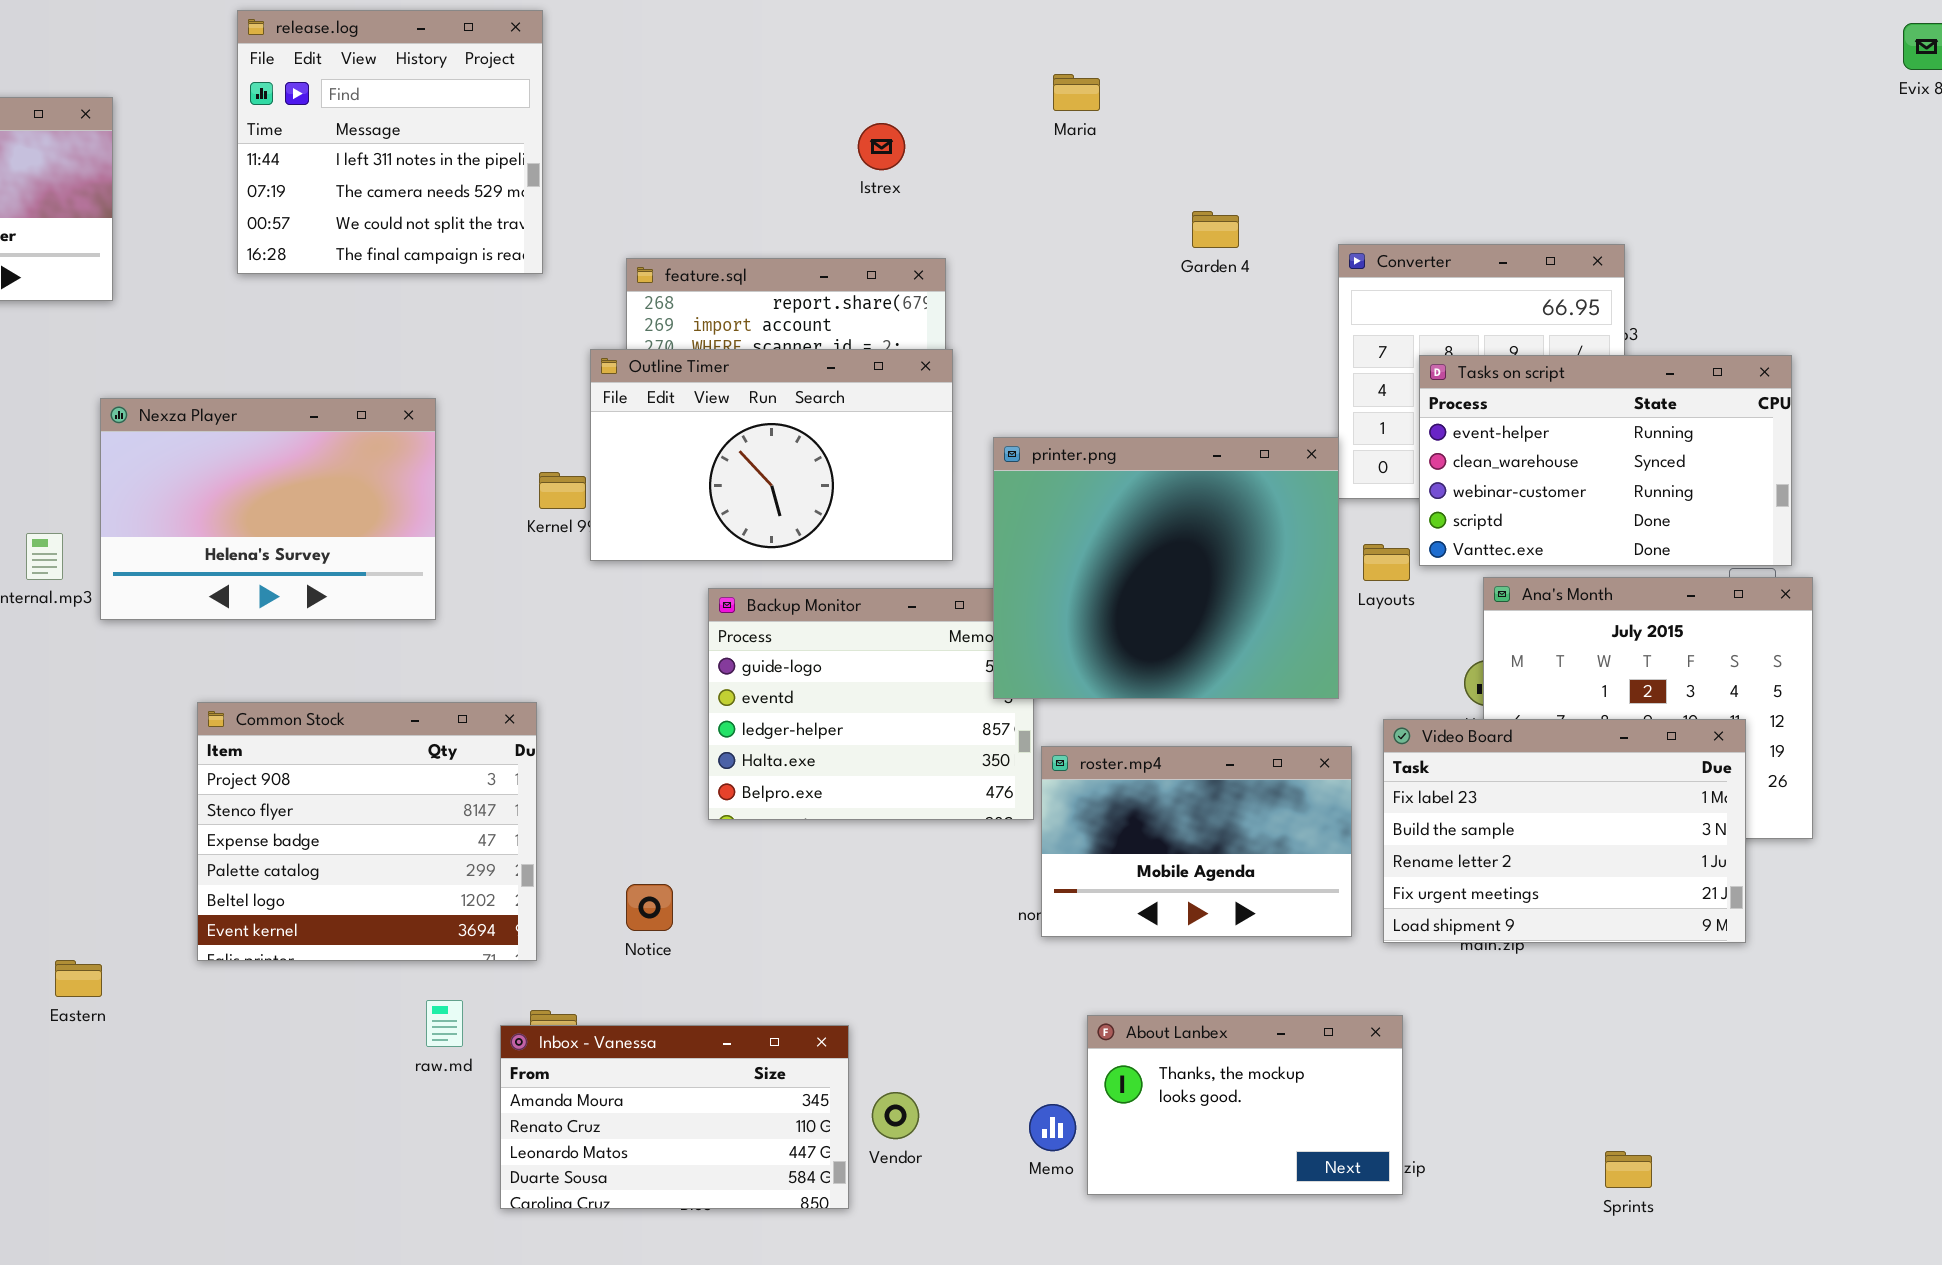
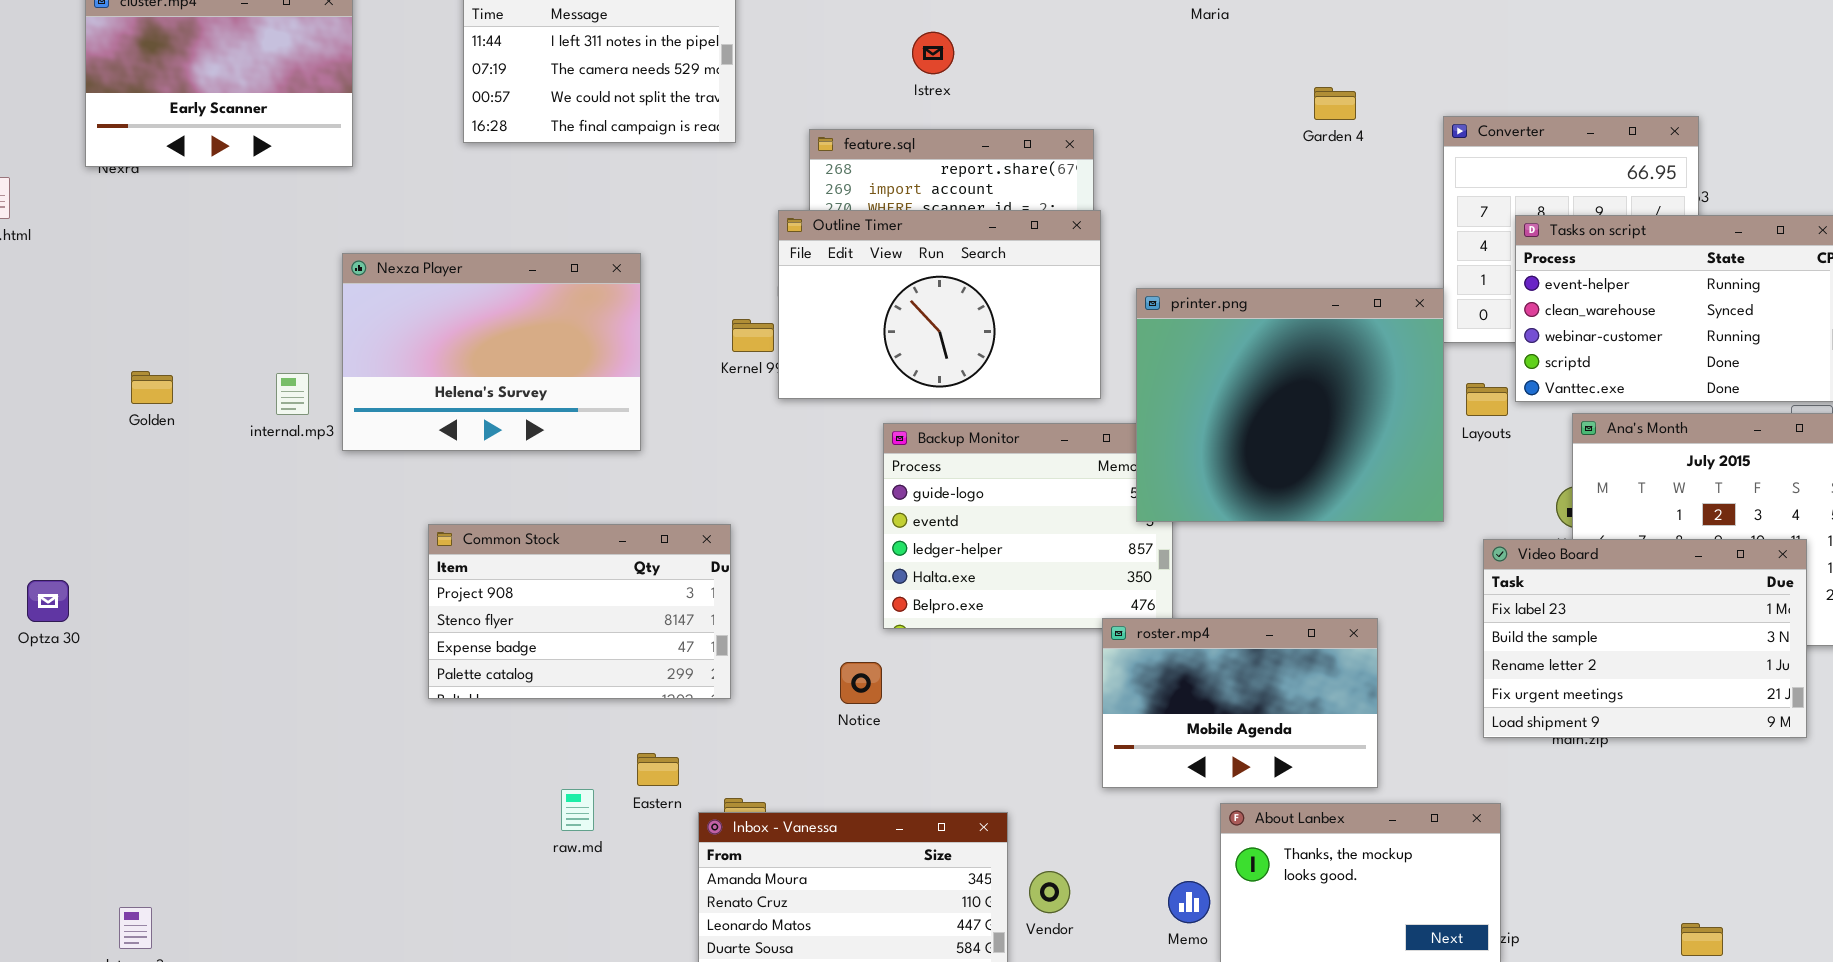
Istrex: [858,123,905,170] -> [912,32,954,74], moved
Common Stock: [197,702,537,961] -> [428,524,731,699], resized
roster.mp4: [1041,746,1352,937] -> [1102,618,1378,788], moved
Notice: [626,884,673,931] -> [840,662,882,704], moved
Eastern: [55,960,102,997] -> [637,753,679,786], moved
raw.md: [426,1000,463,1047] -> [561,789,594,831], moved

